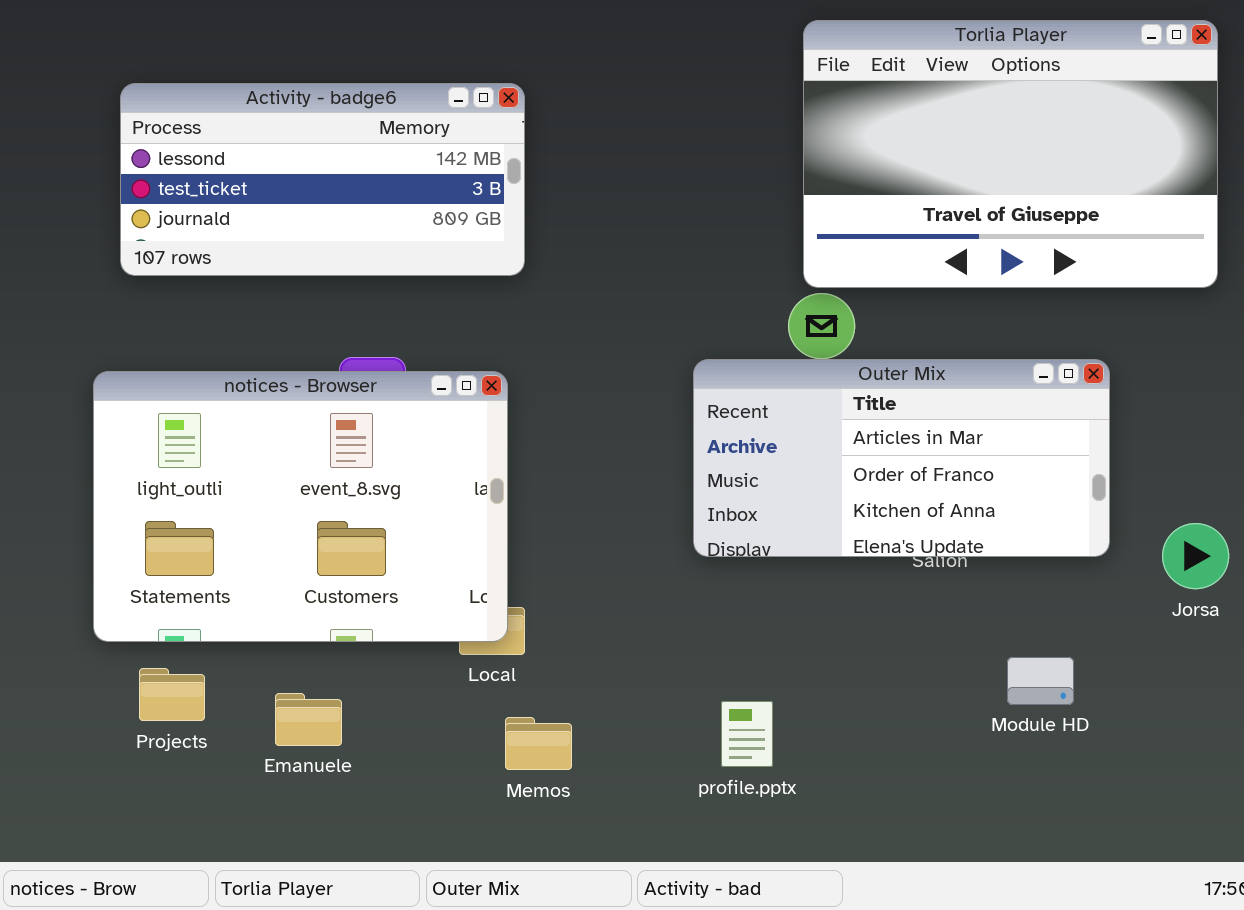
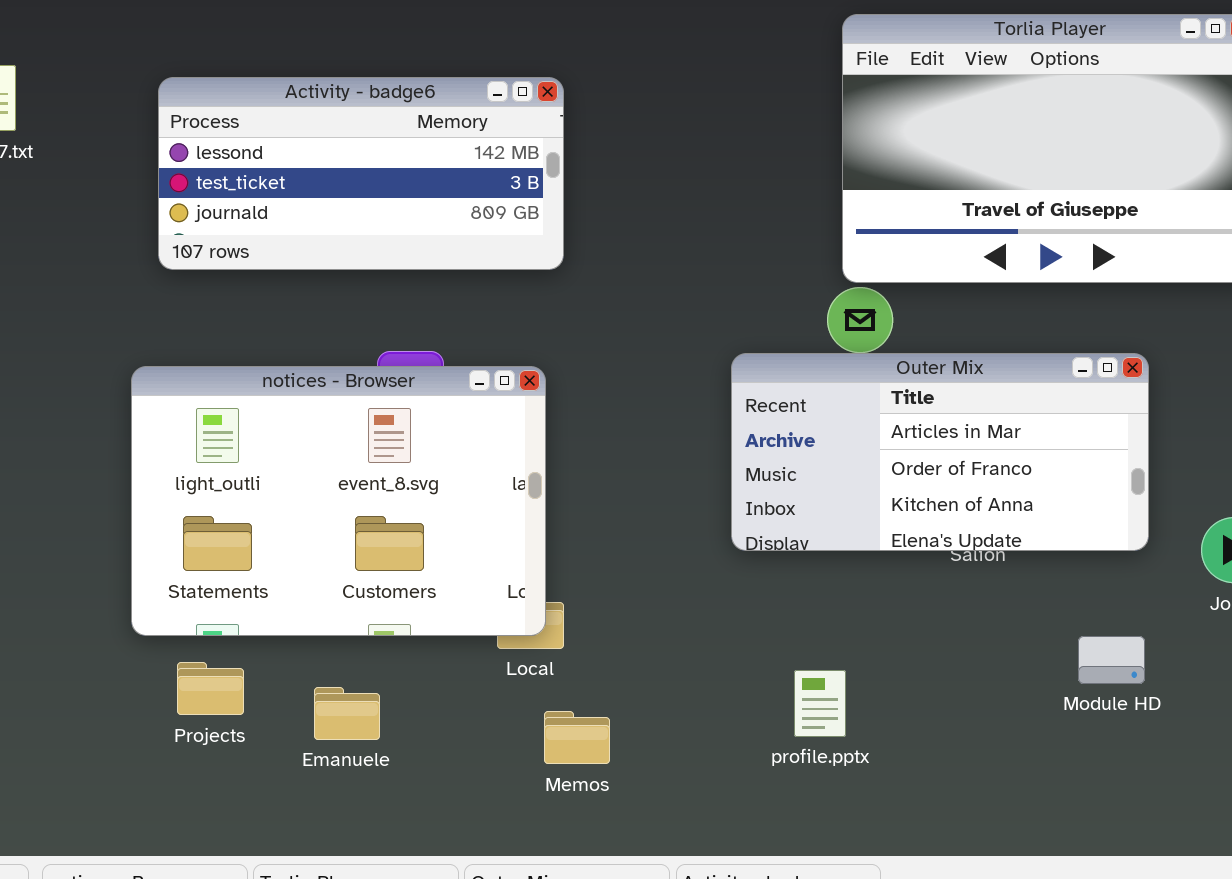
Module HD: [1007,657,1074,705] -> [1078,636,1145,684], moved
profile.pptx: [721,701,773,767] -> [794,670,846,737], moved

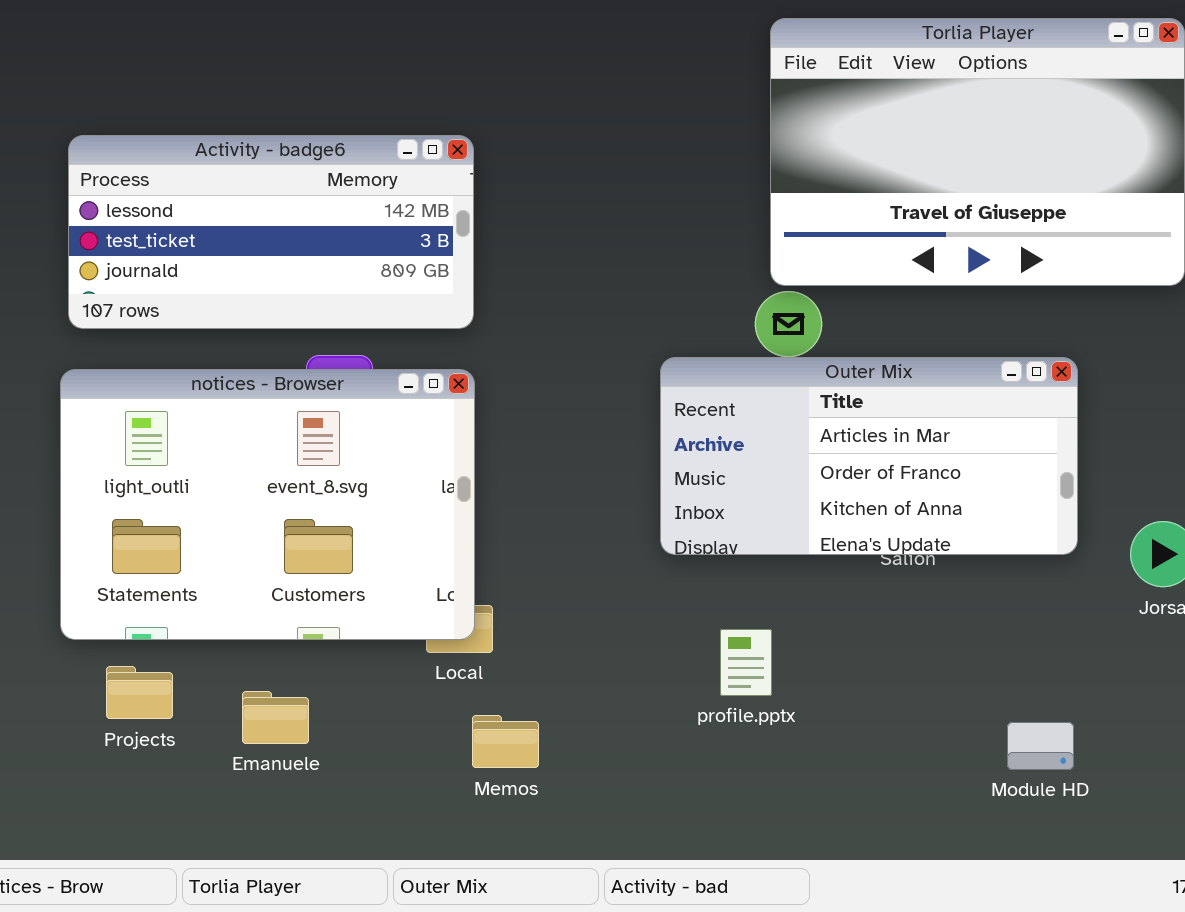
Activity - badge6: [158,77,564,270] -> [68,135,474,329], moved
Module HD: [1078,636,1145,684] -> [1007,722,1074,770], moved
profile.pptx: [794,670,846,737] -> [720,629,772,696], moved

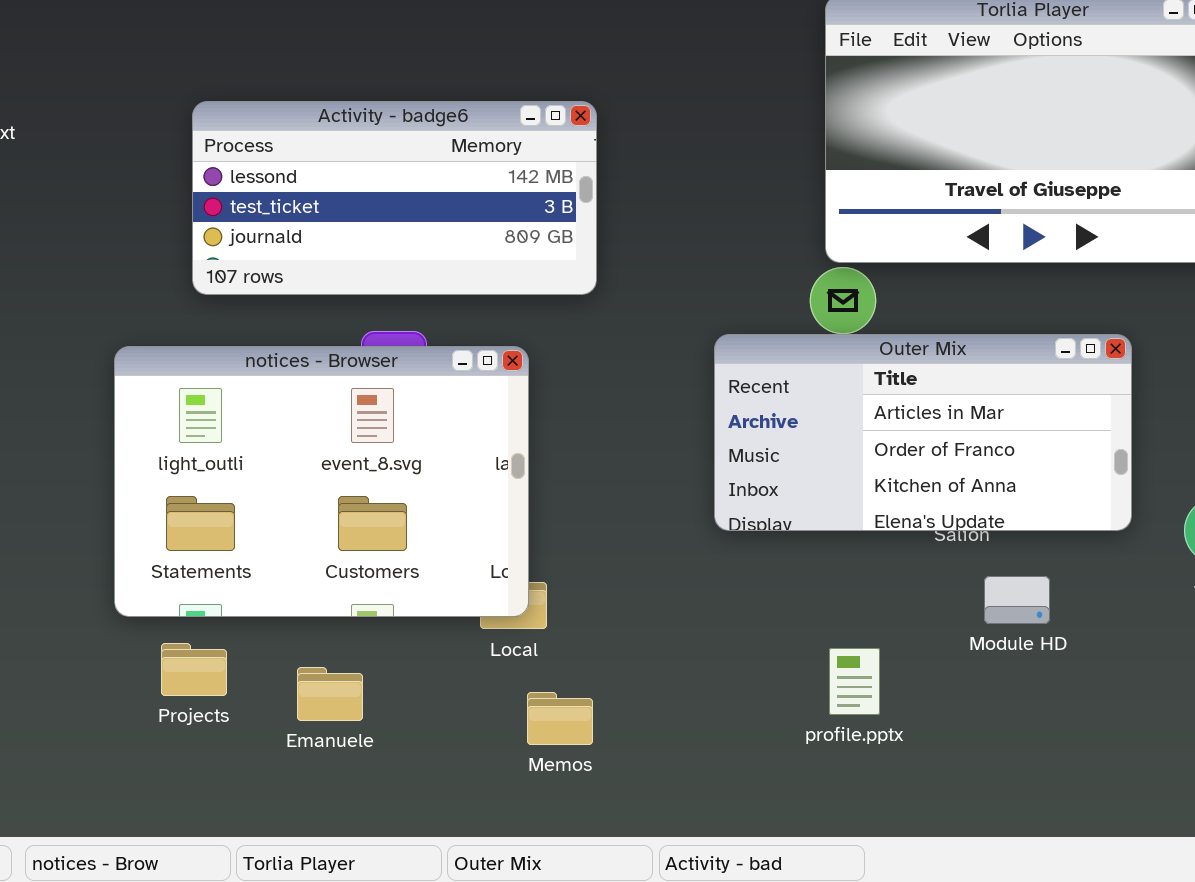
Activity - badge6: [68,135,474,329] -> [192,101,597,295], moved
profile.pptx: [720,629,772,696] -> [829,648,880,715], moved
Module HD: [1007,722,1074,770] -> [984,576,1050,624], moved

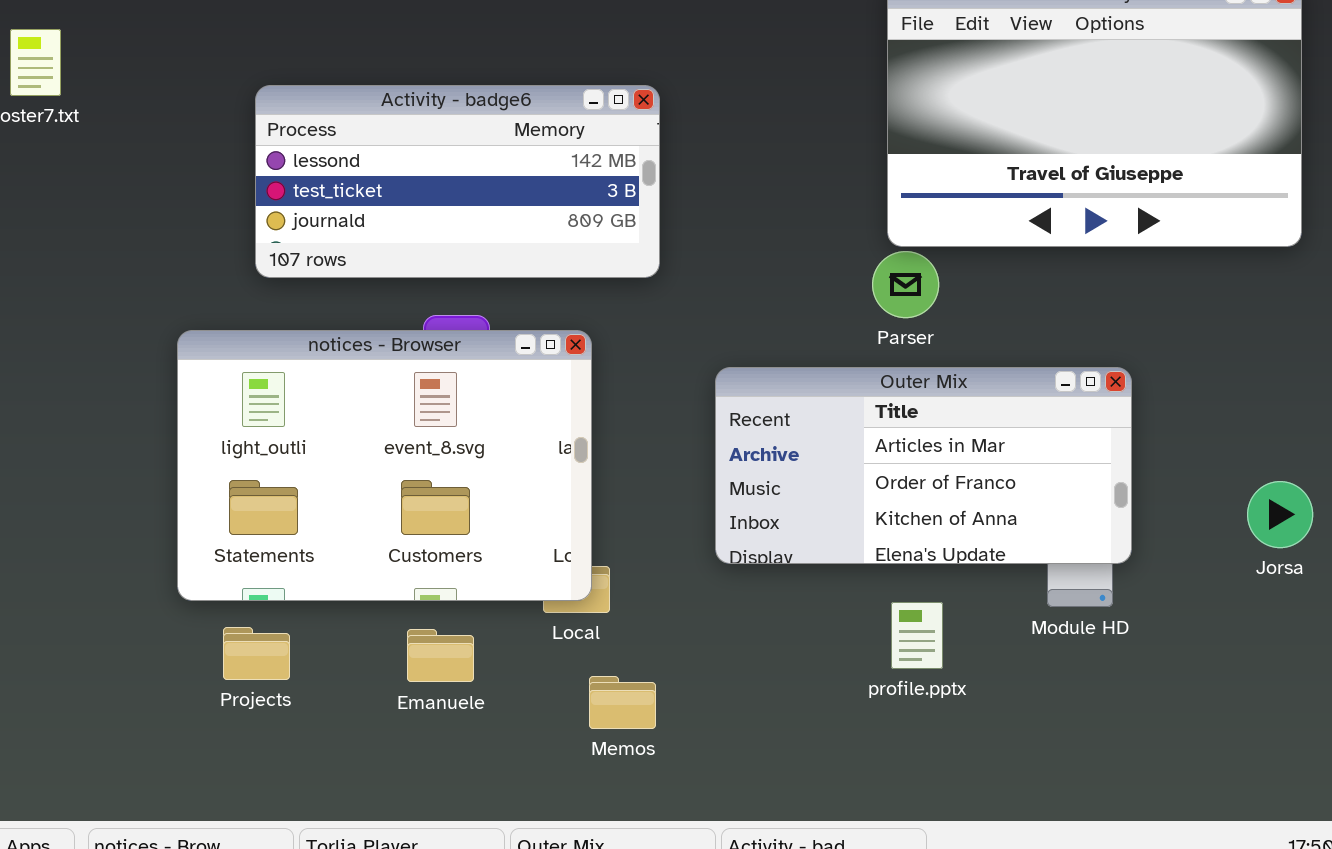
Outer Mix: [714,334,1132,531] -> [715,367,1132,564], moved
profile.pptx: [829,648,880,715] -> [891,602,943,669], moved
Emanuele: [297,667,363,721] -> [407,629,474,682], moved

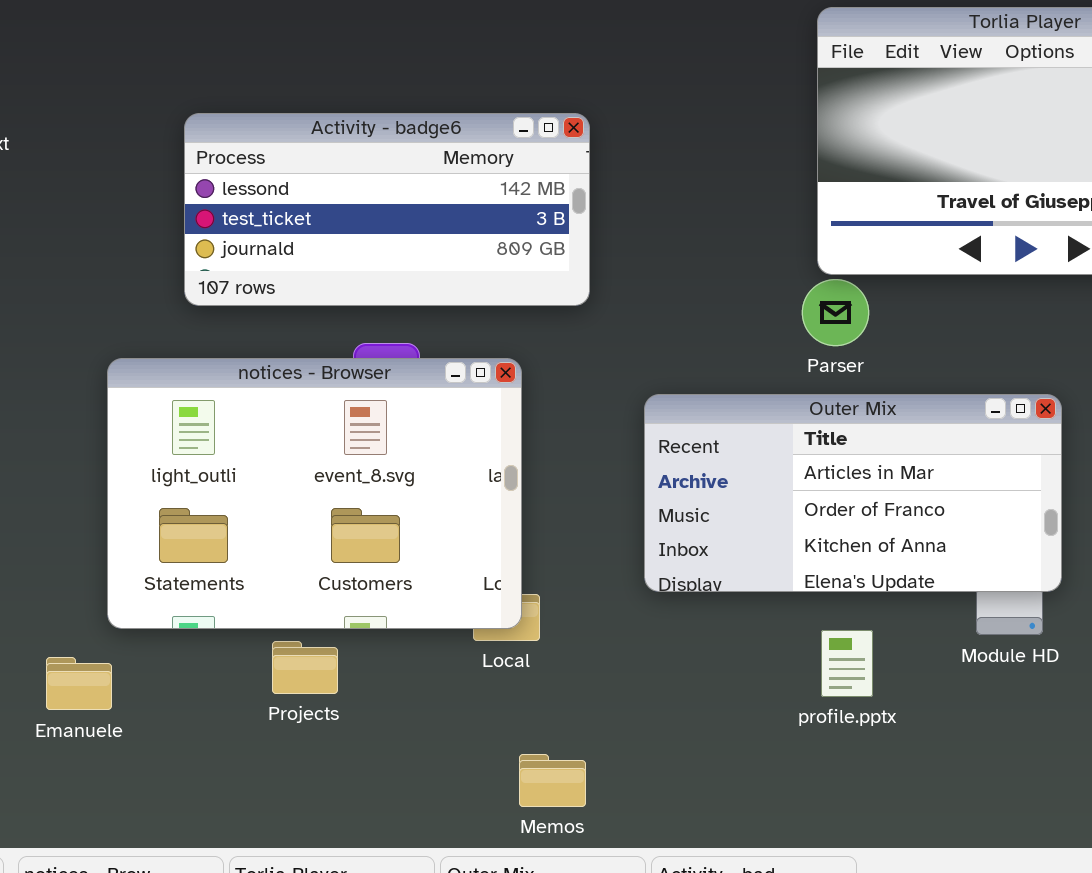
Projects: [223,627,290,680] -> [272,641,338,694], moved
Emanuele: [407,629,474,682] -> [46,657,112,710], moved
Memos: [589,676,656,729] -> [519,754,586,807], moved

